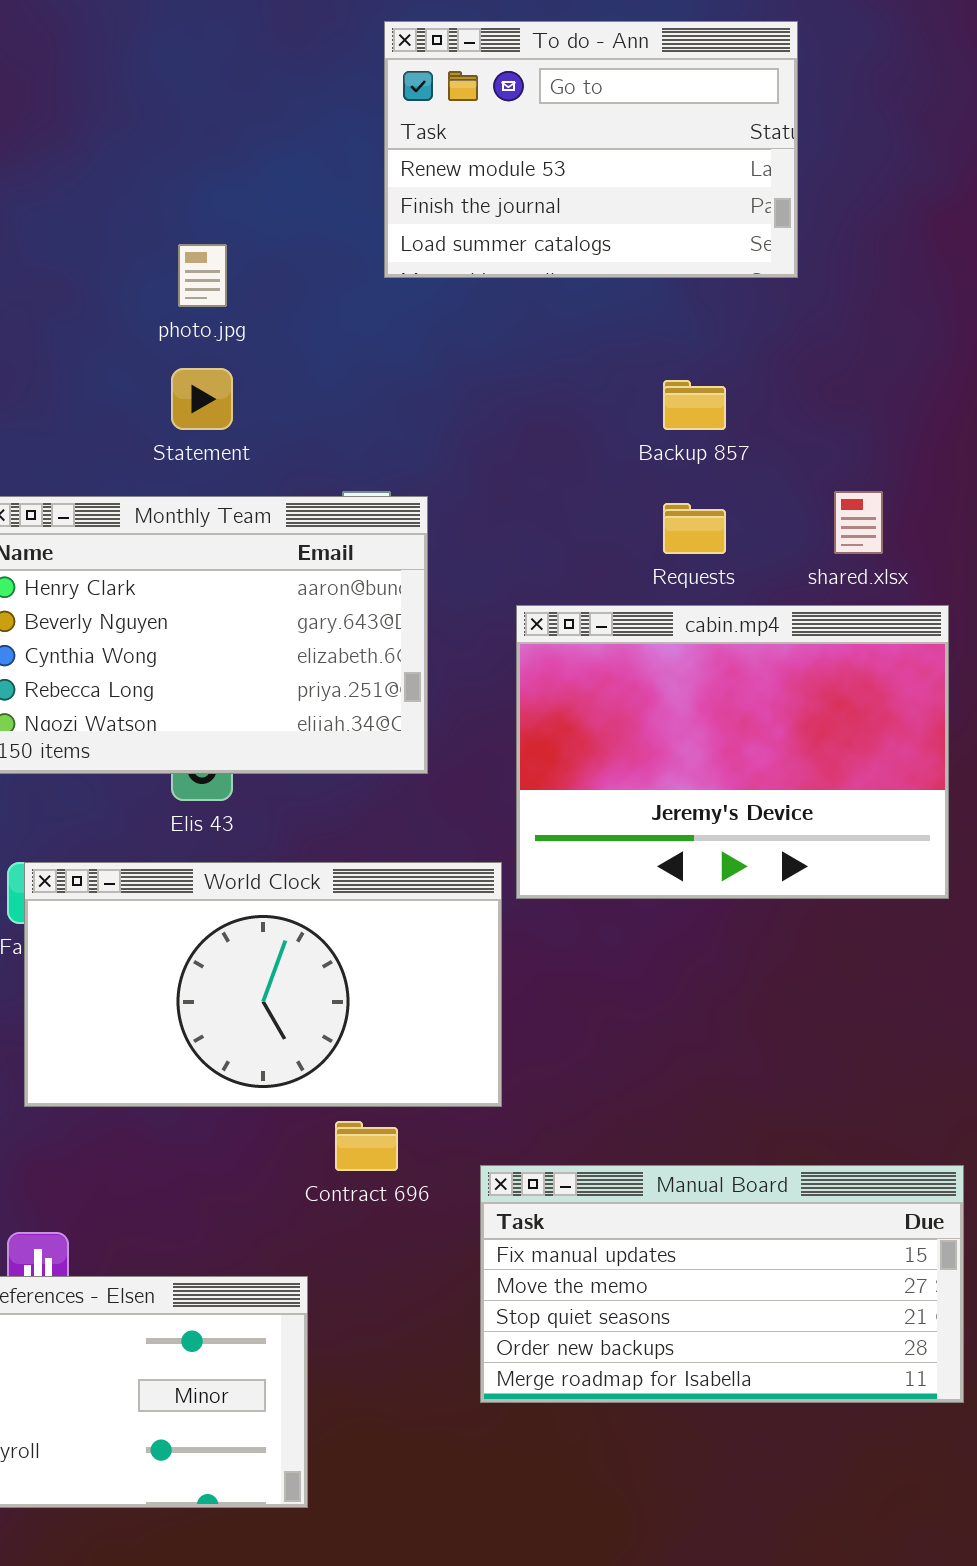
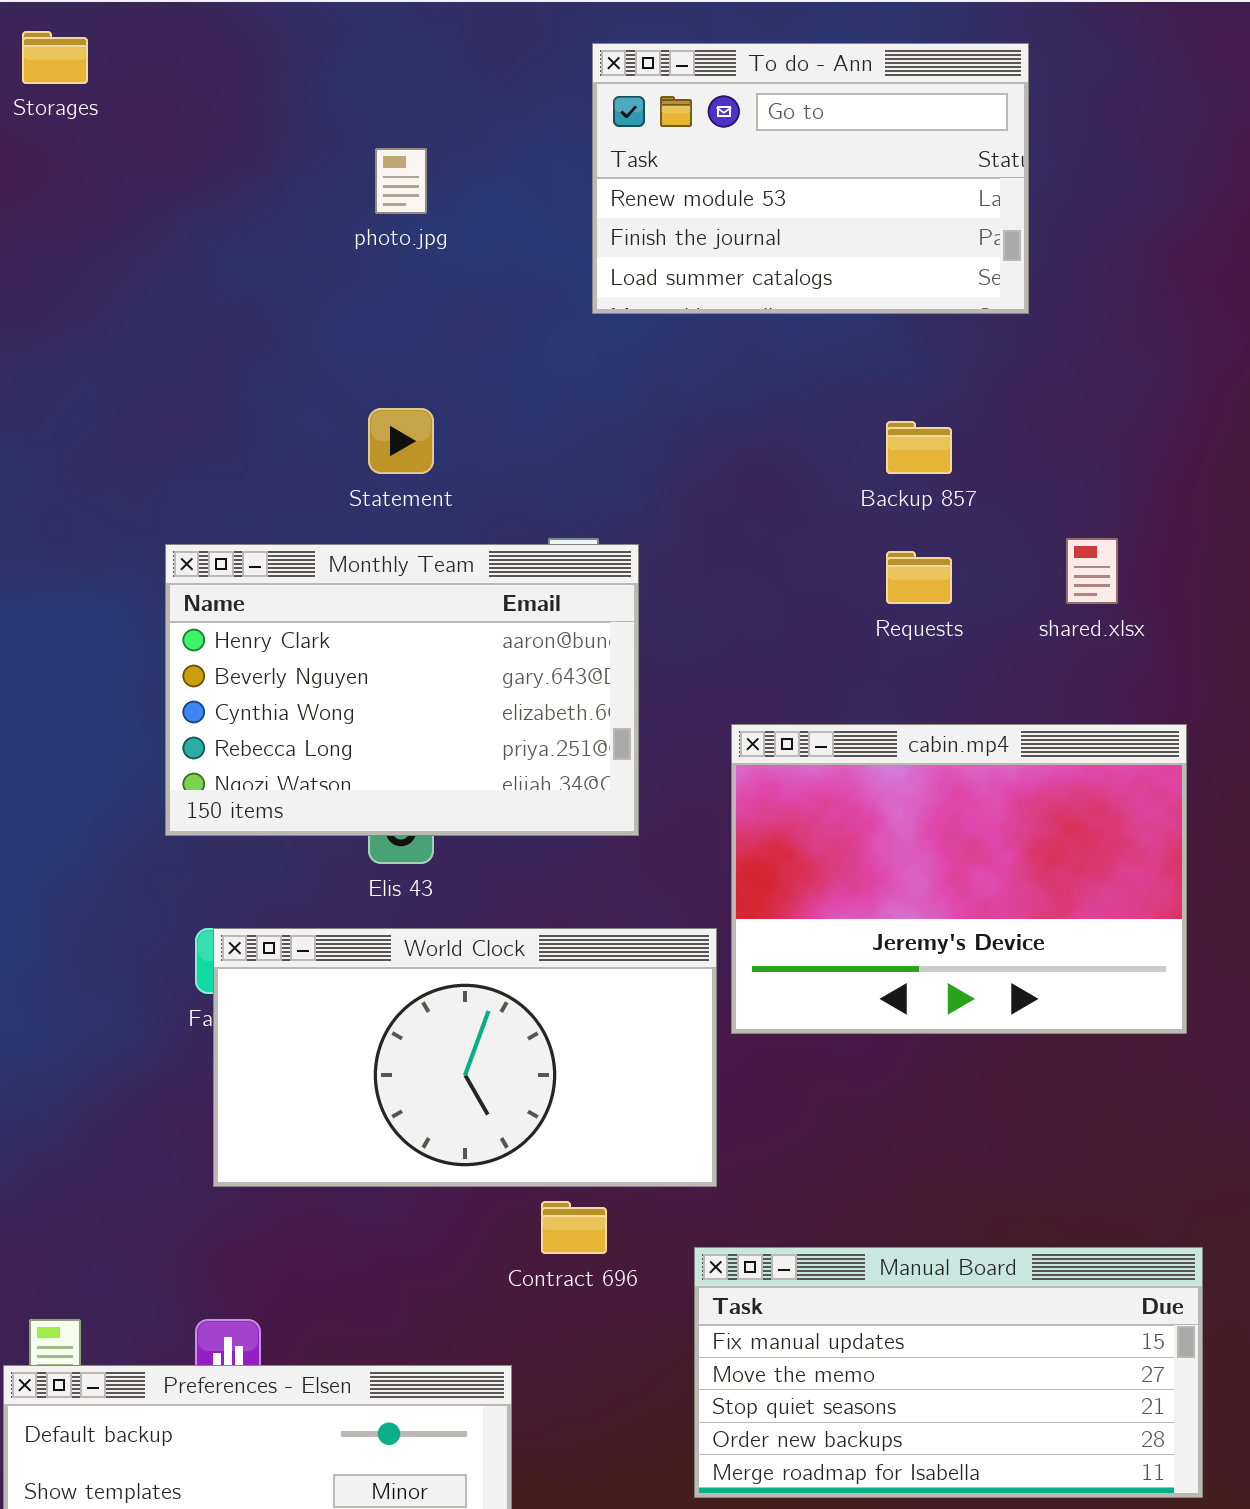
photo.jpg: [178,244,227,307] -> [375,148,427,214], moved
cabin.mp4: [516,605,949,899] -> [731,724,1187,1034], moved

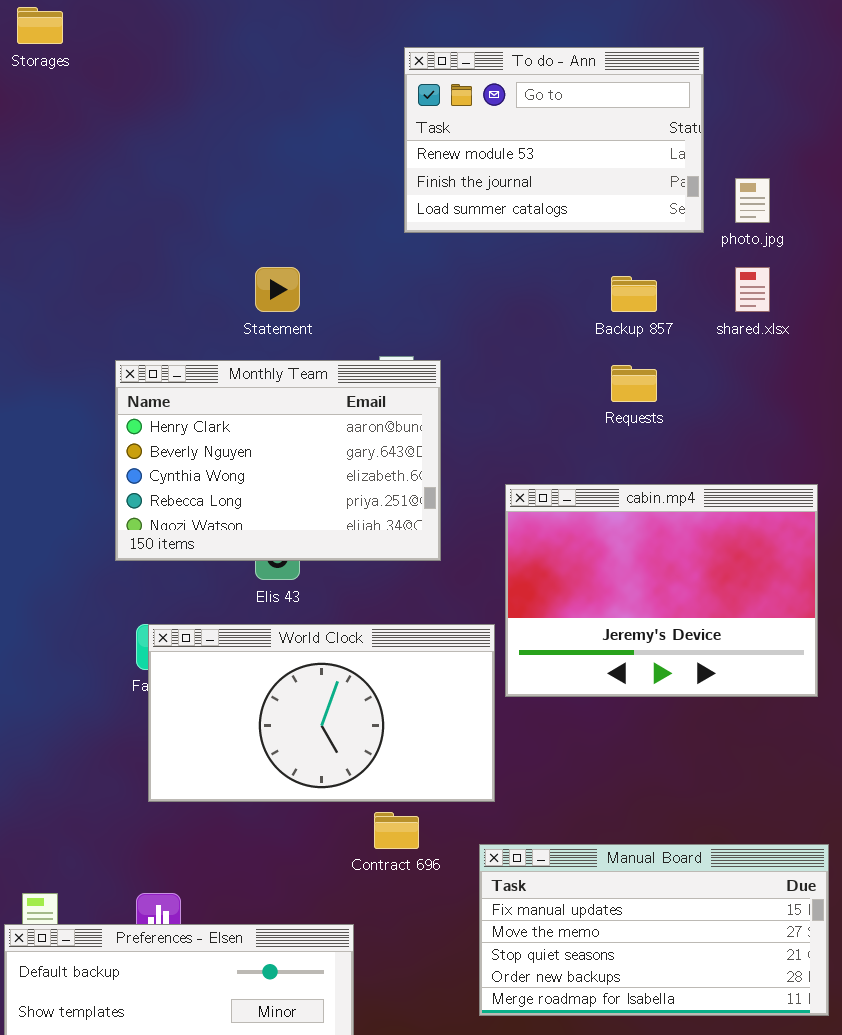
To do - Ann: [592,43,1029,314] -> [404,47,704,233], moved
photo.jpg: [375,148,427,214] -> [735,178,770,223], moved
shared.xlsx: [1066,538,1118,604] -> [735,267,770,312], moved

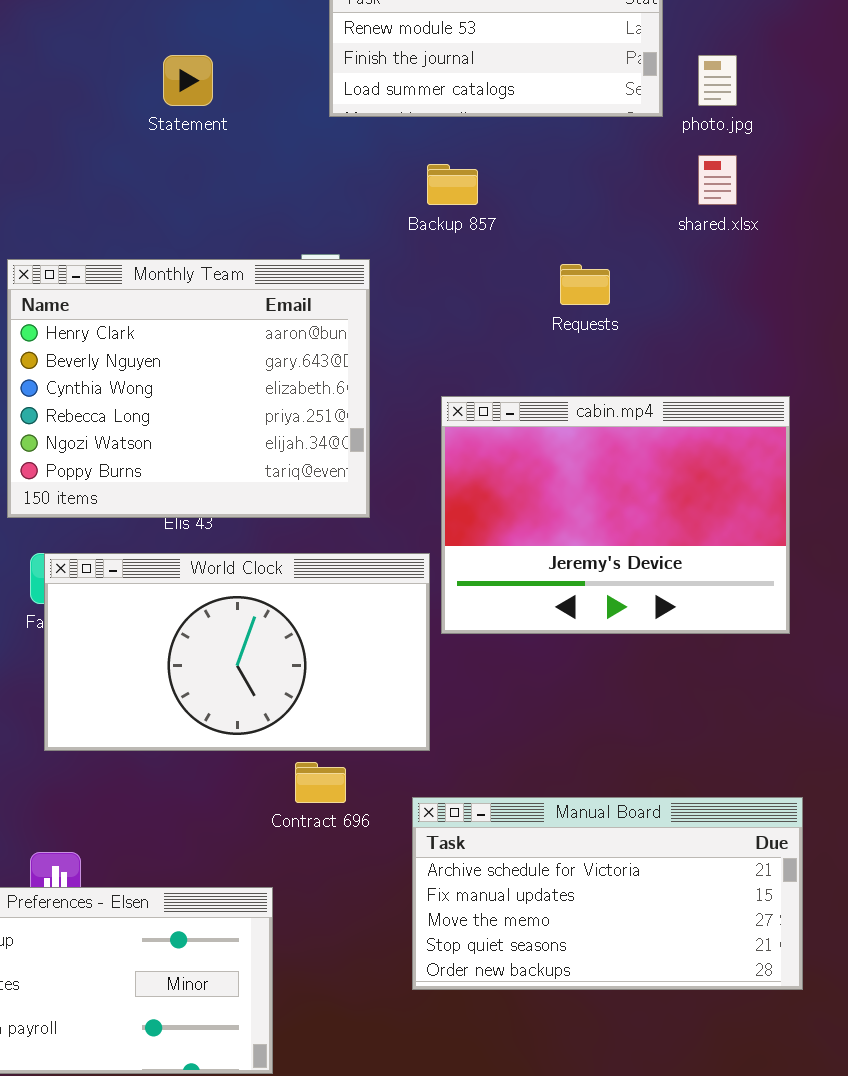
Statement: [255,267,300,312] -> [163,55,213,106], moved
Backup 857: [611,276,657,312] -> [427,164,478,205], moved
Monthly Team: [115,360,441,561] -> [7,259,370,518], resized
Manual Board: [479,844,829,1016] -> [412,797,803,990], scrolled up 1 row

